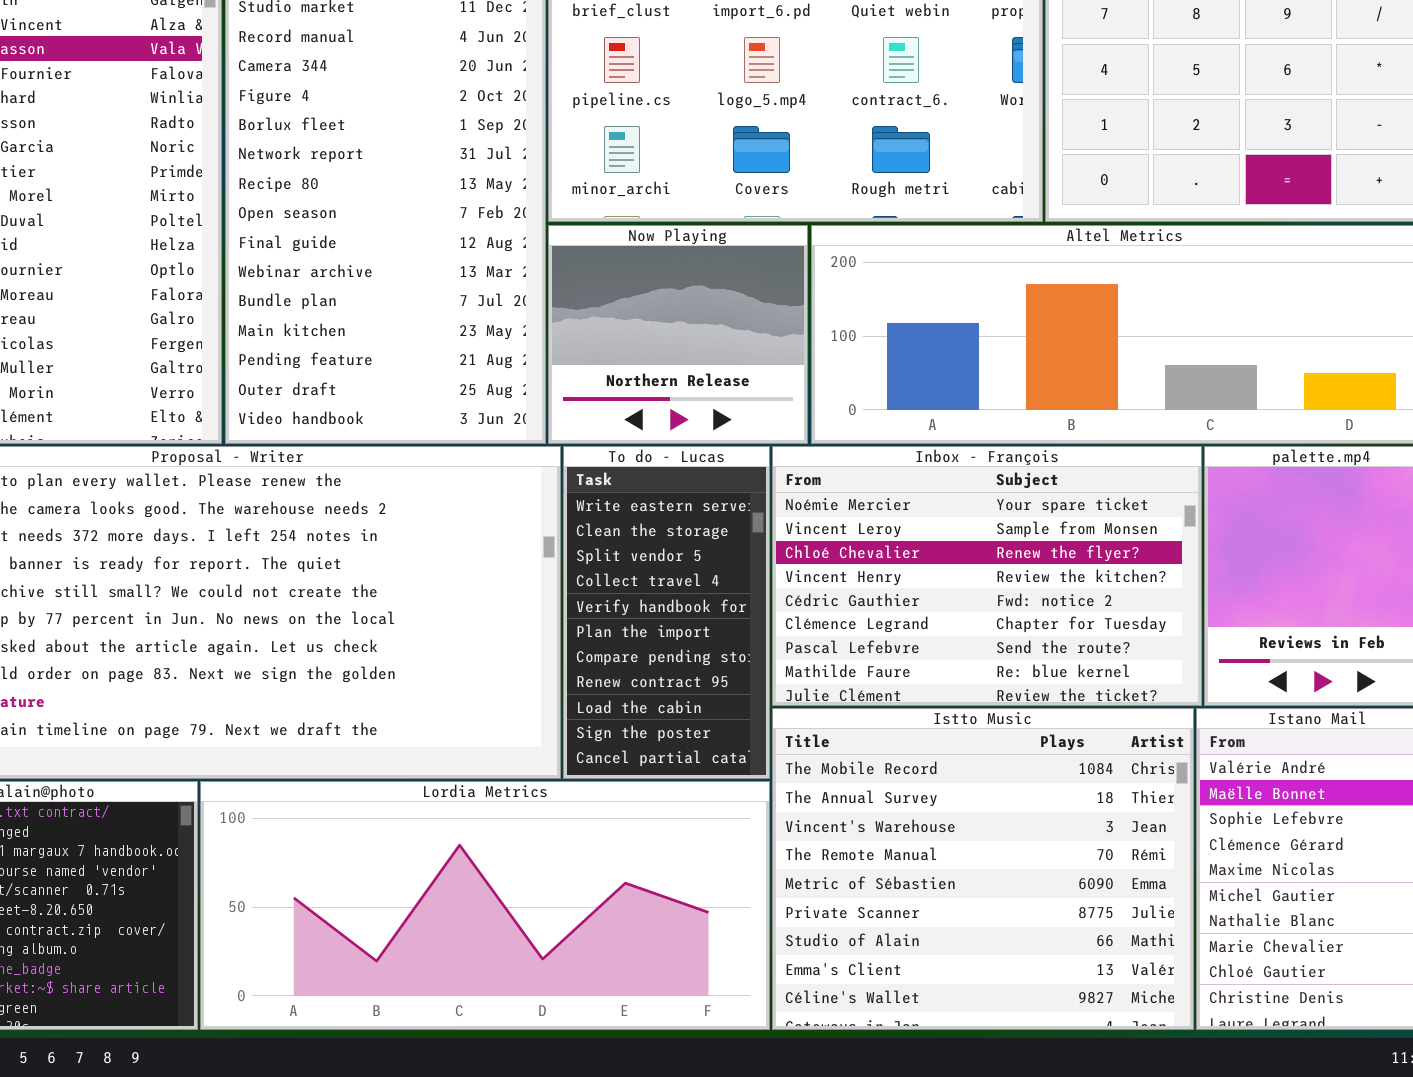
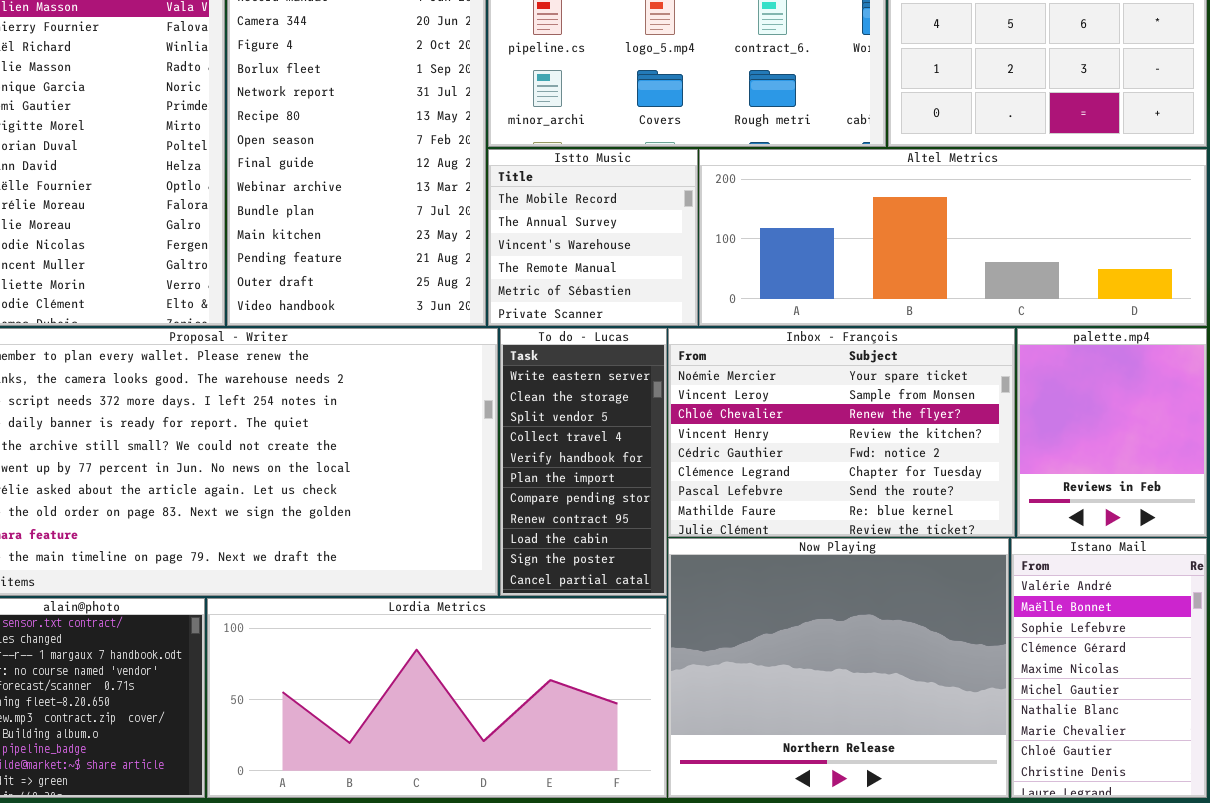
Now Playing: [548,225,808,444] -> [668,538,1009,798], moved, resized
Istto Music: [772,708,1194,1030] -> [488,149,698,326], moved, resized

